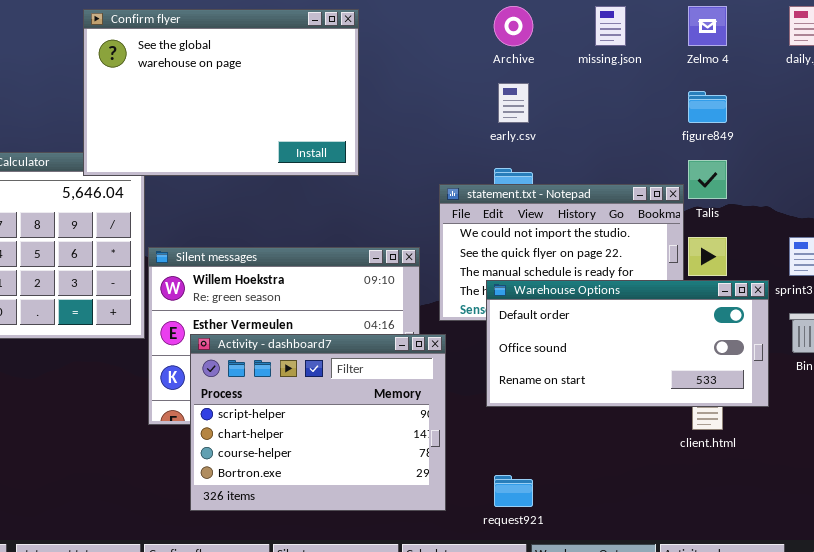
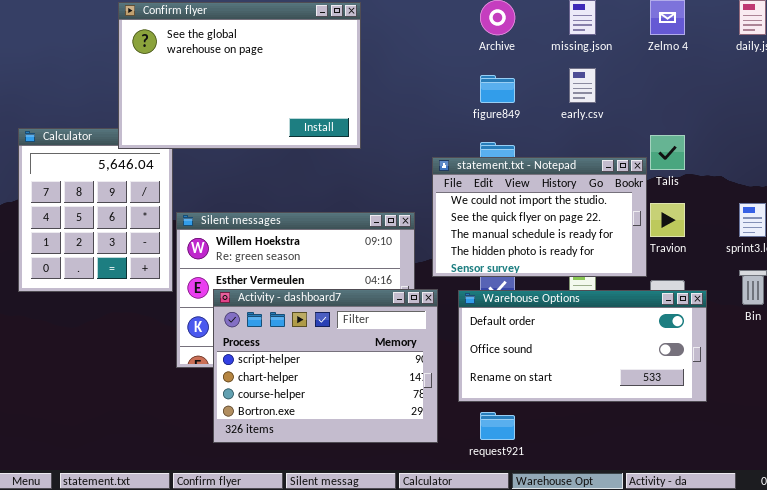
early.csv: [498,83,529,123] -> [569,68,596,103], moved
figure849: [688,91,727,123] -> [480,75,515,103], moved
Warehouse Options: [486,280,769,407] -> [458,290,707,402], moved

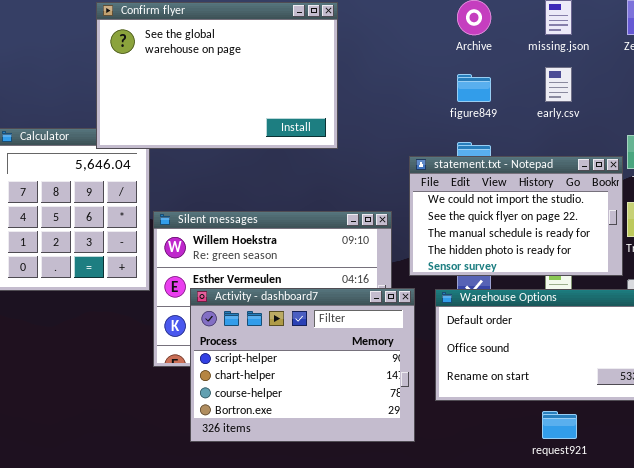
request921: [480,412,515,440] -> [542,411,577,439], moved

